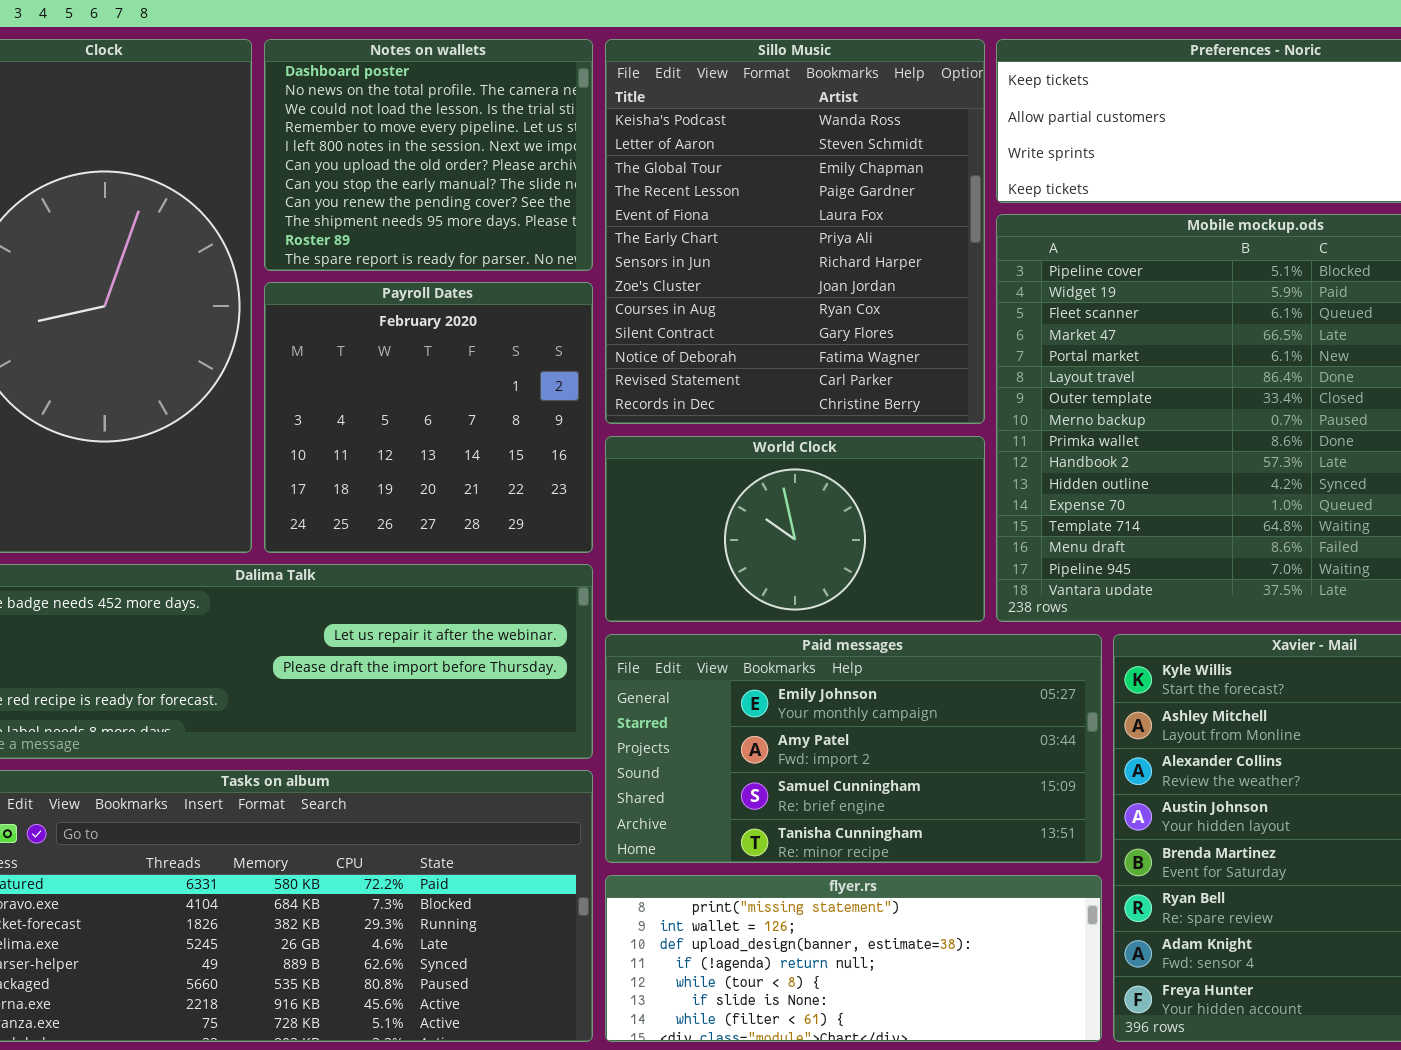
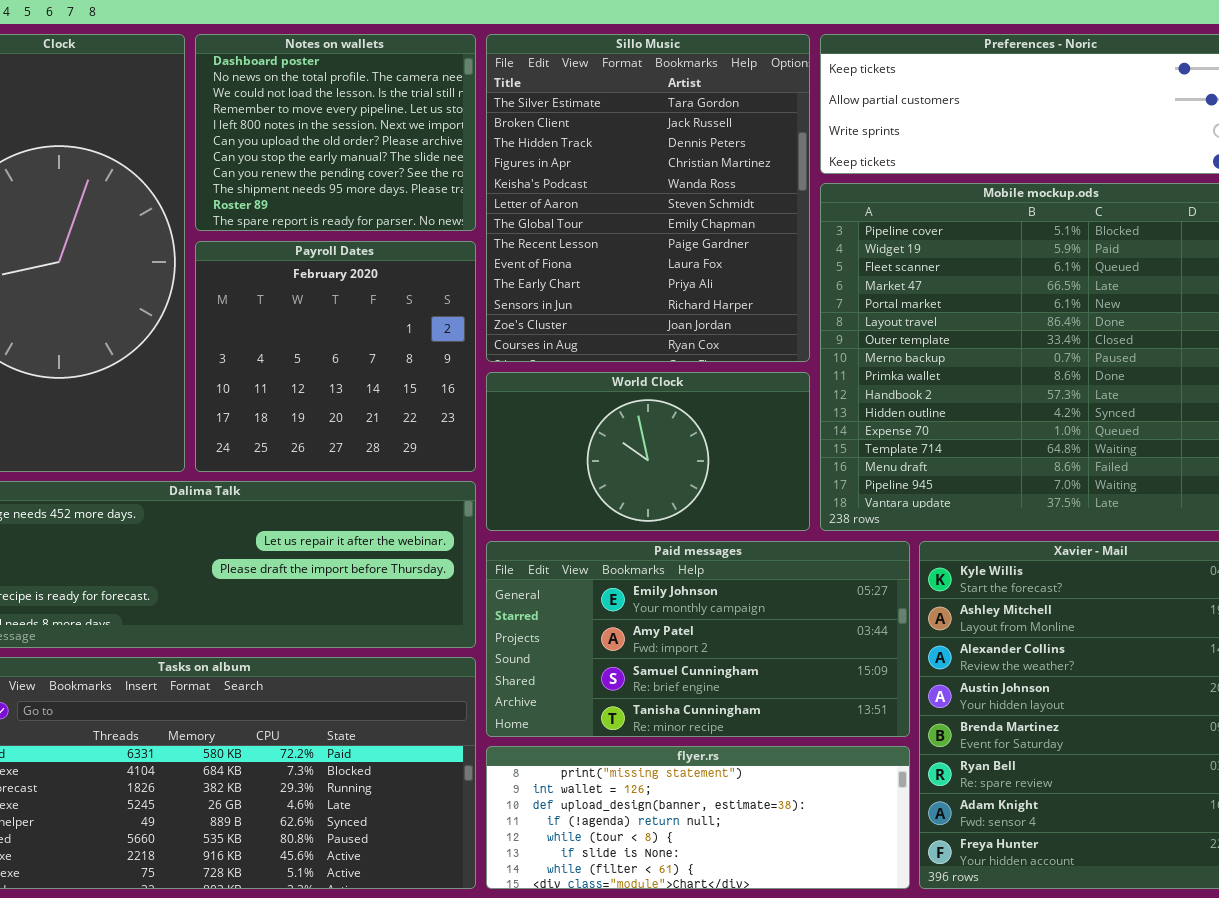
Sillo Music: [605,39,985,424] -> [486,34,810,362], scrolled up 4 rows

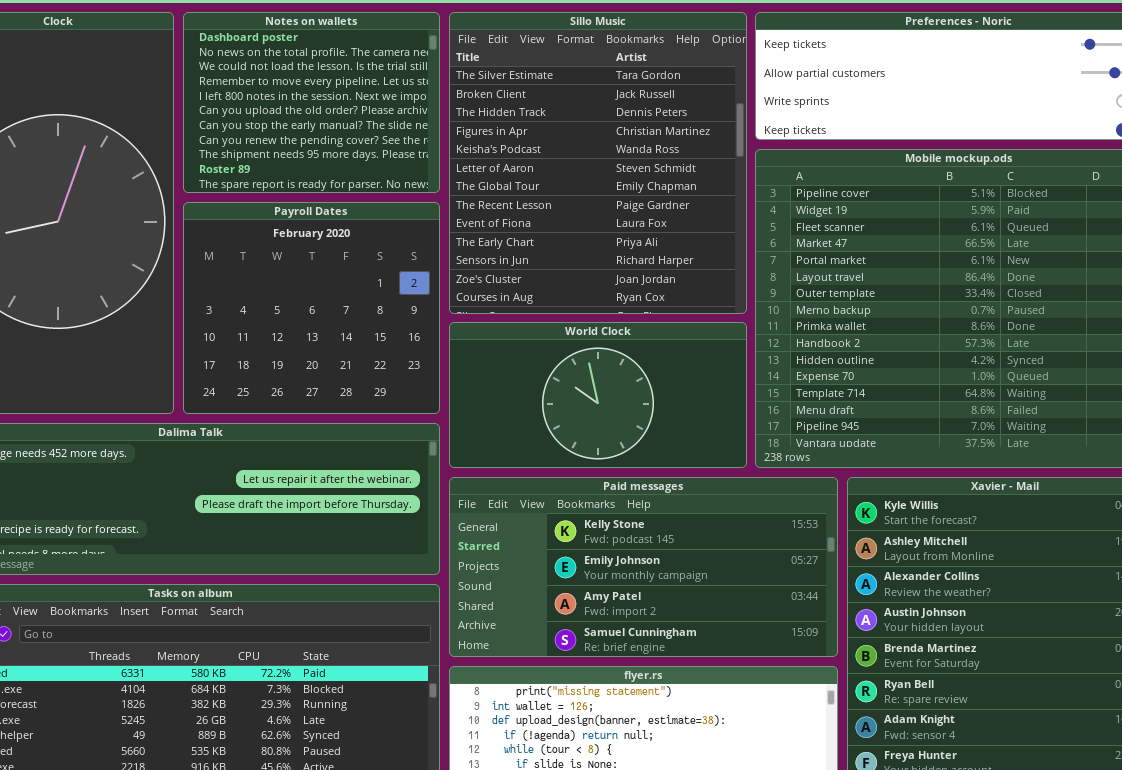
Paid messages: [486,541,910,737] -> [449,477,838,657], scrolled up 1 row

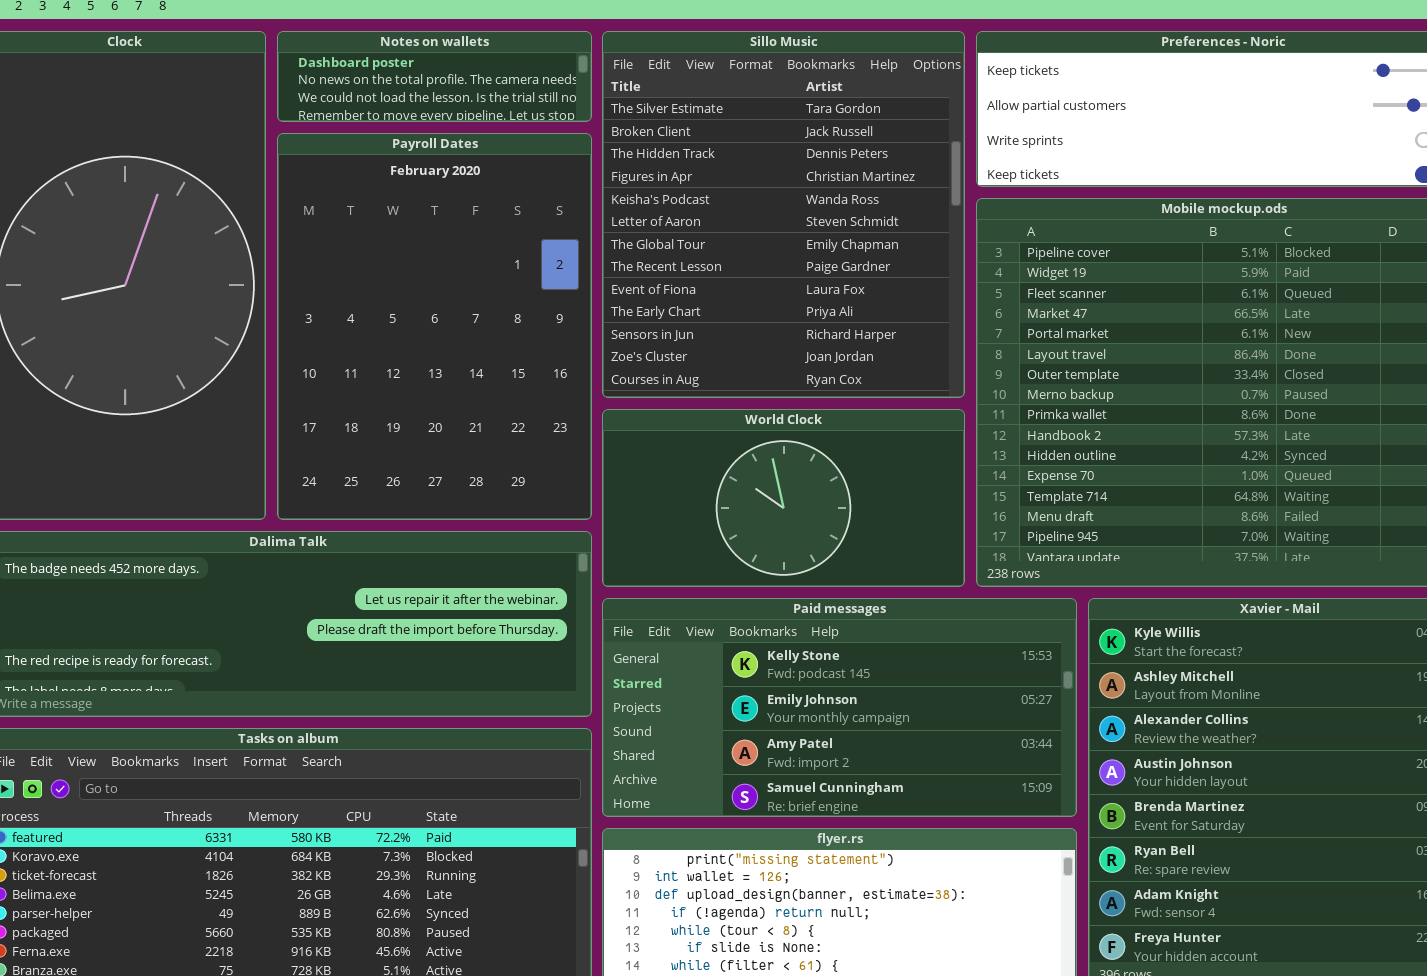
Notes on wallets: [183,12,440,193] -> [277,31,592,122], resized
Payroll Dates: [183,202,440,414] -> [277,133,592,520], resized

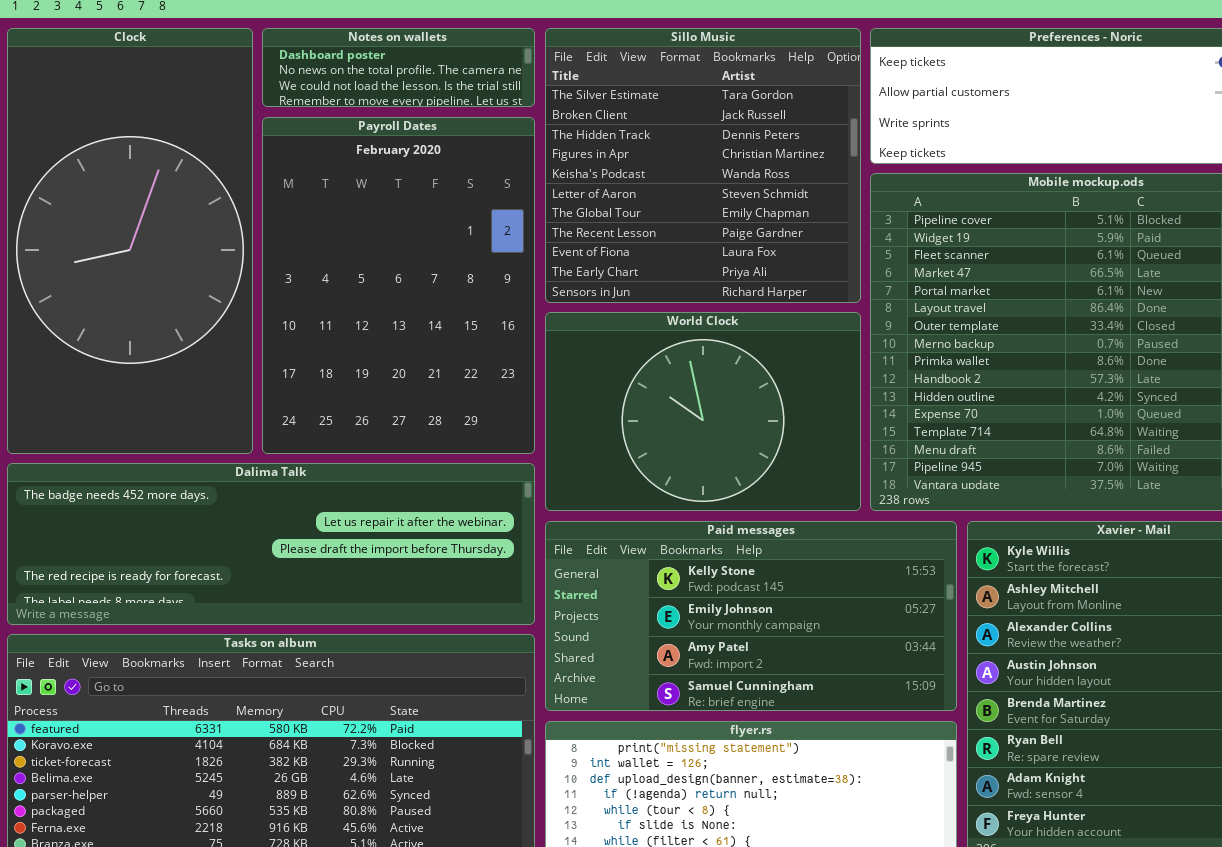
Sillo Music: [602,31,965,398] -> [545,28,861,303], resized
World Clock: [602,409,965,587] -> [545,312,861,511], resized

